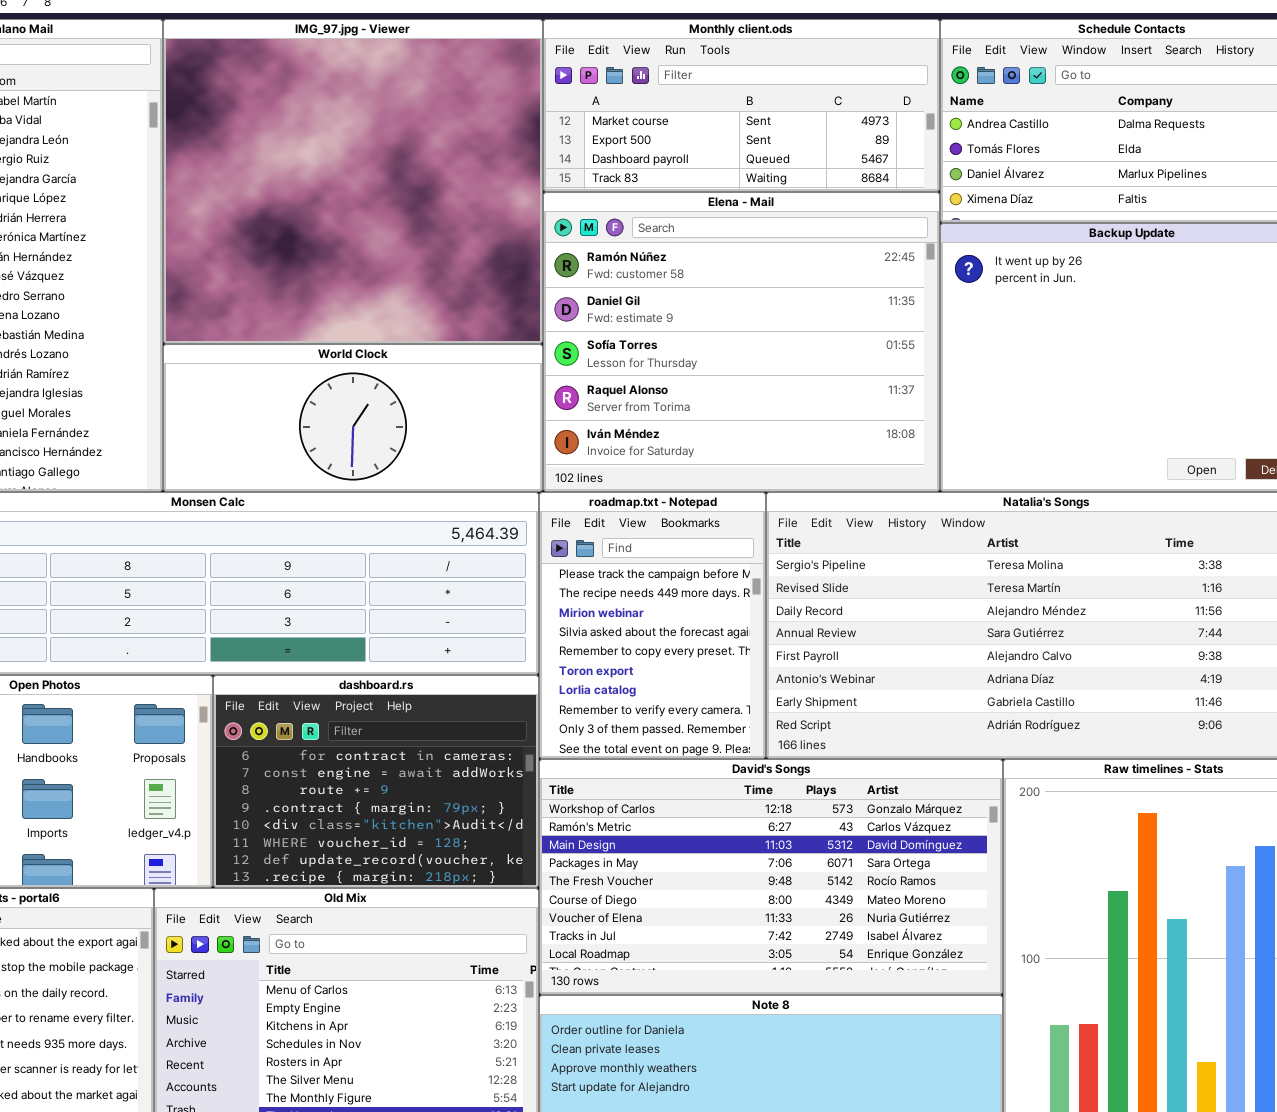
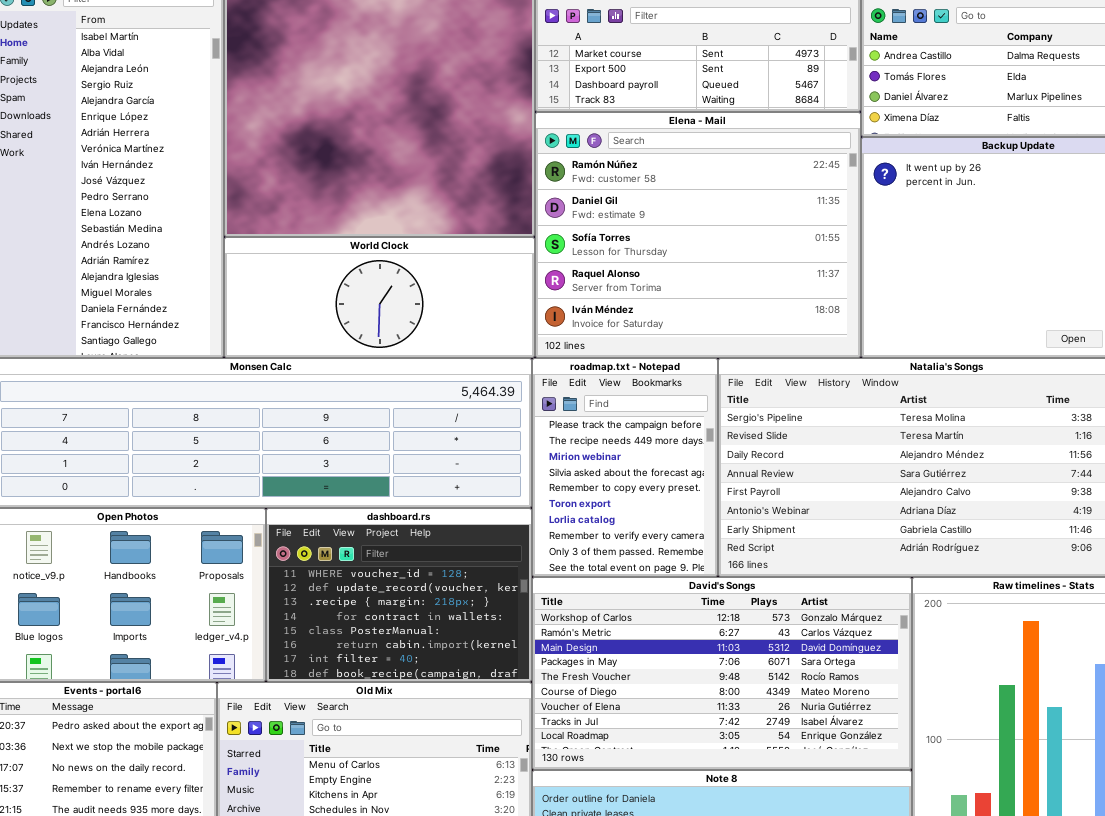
dashboard.rs: [213,675,539,888] -> [266,508,532,682], scrolled down 5 rows

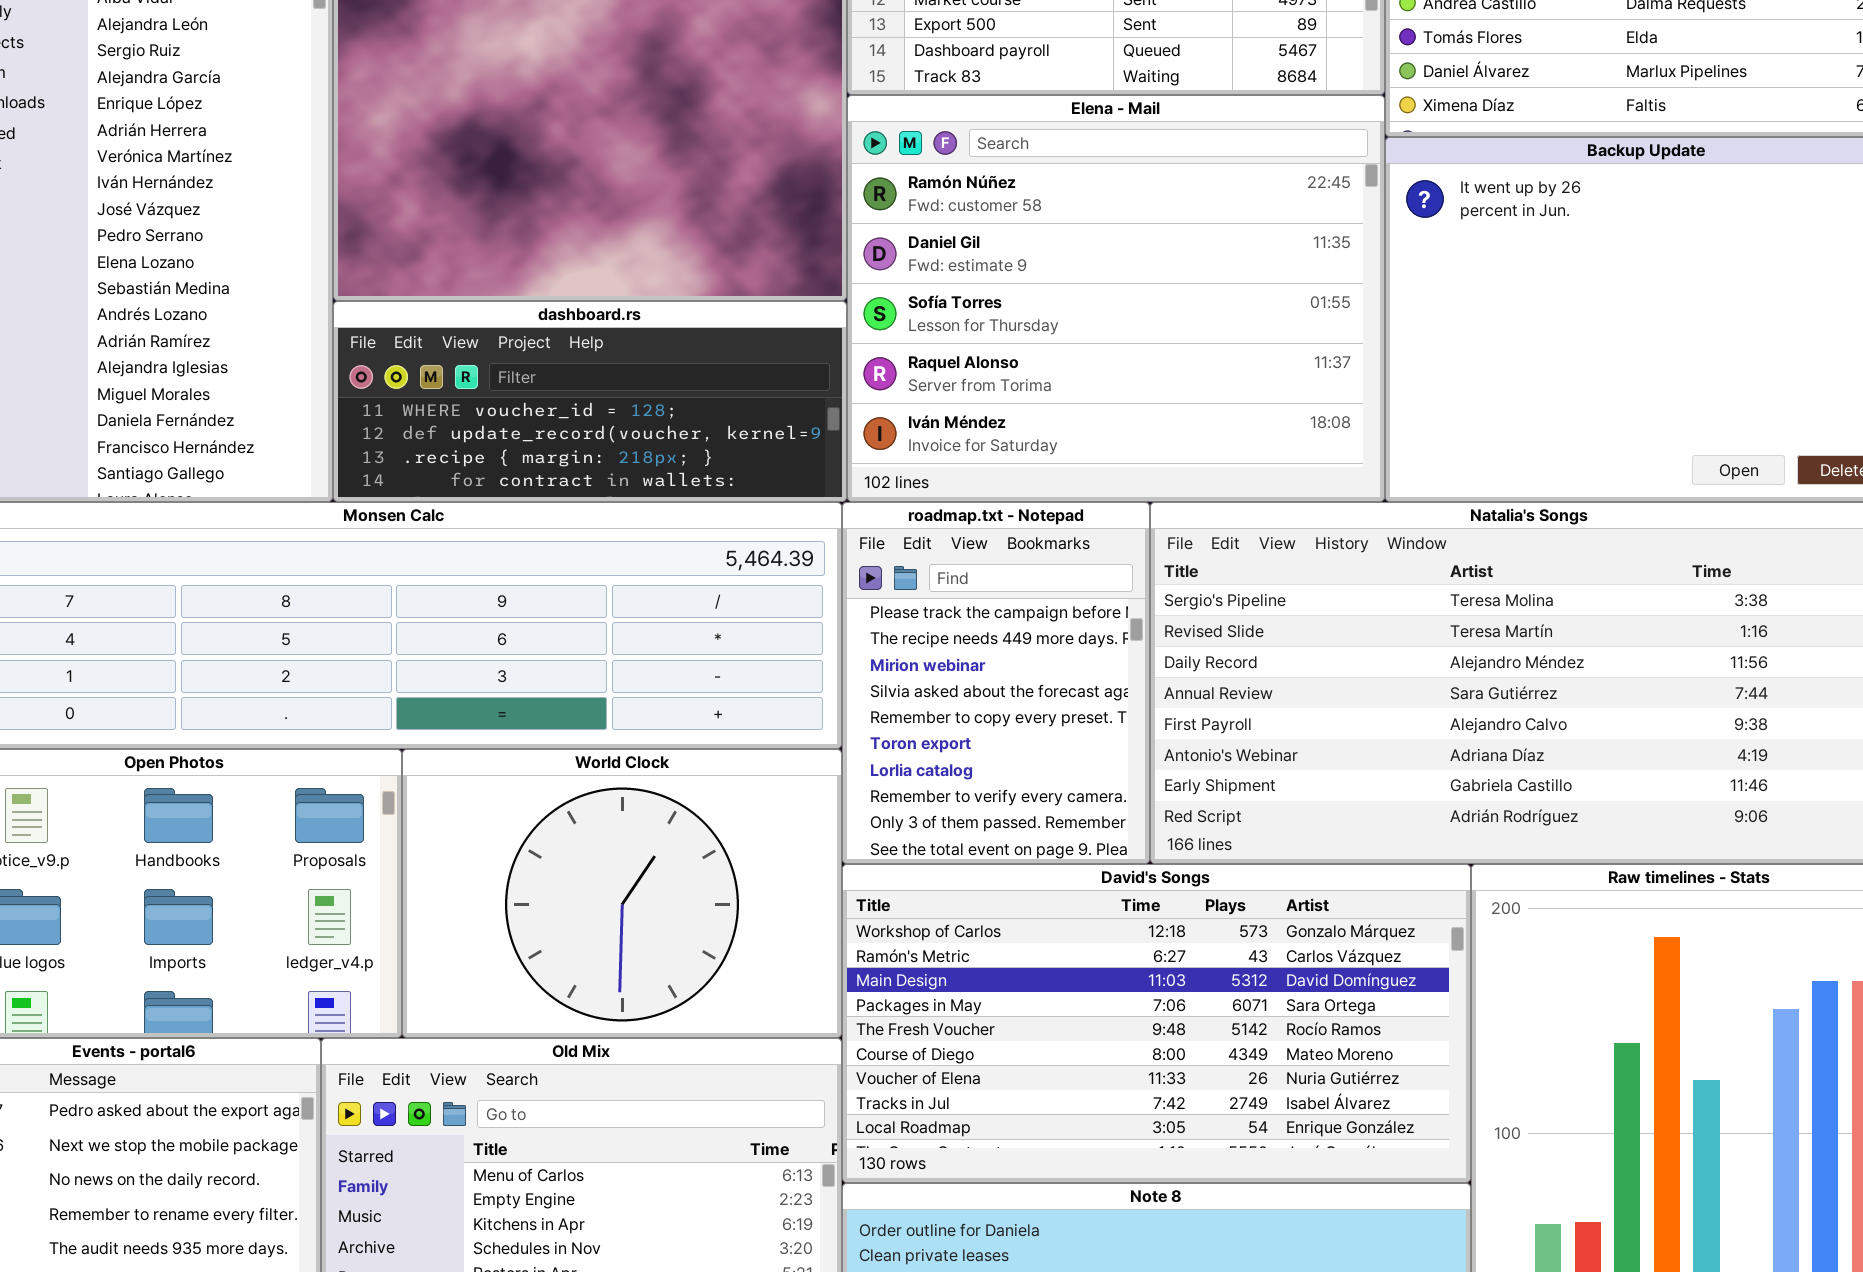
World Clock: [224,237,535,358] -> [402,749,842,1038], moved, resized
dashboard.rs: [266,508,532,682] -> [333,301,847,502], moved, resized

